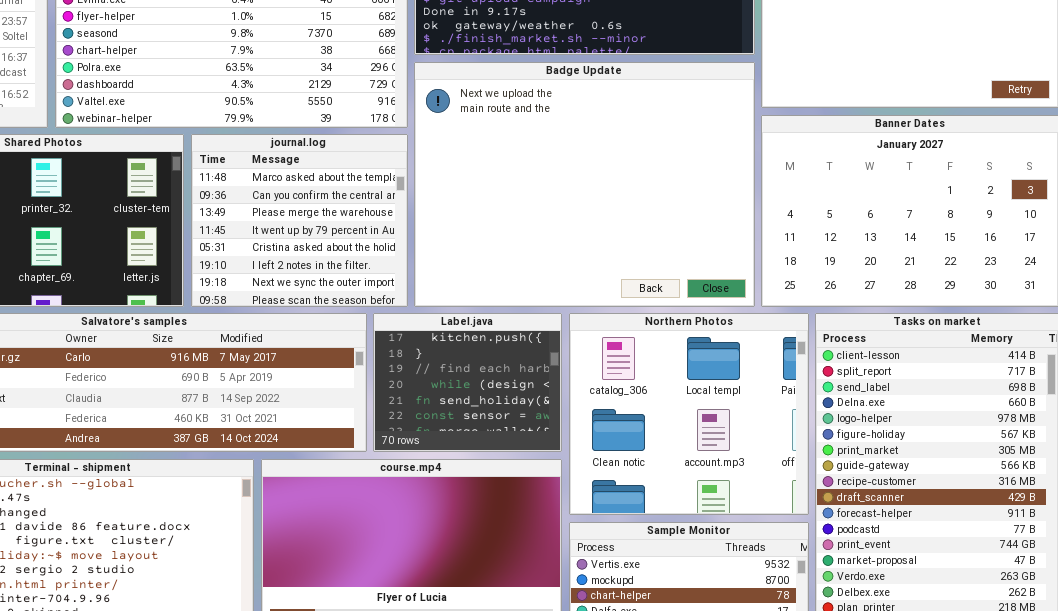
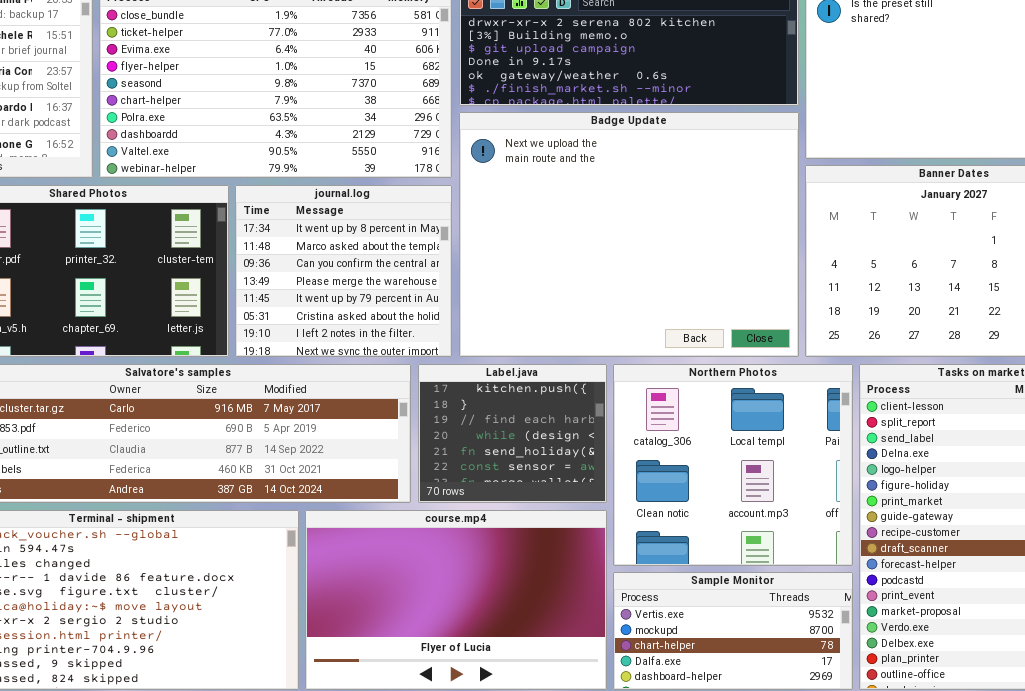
journal.log: [191,134,408,307] -> [235,185,452,357], scrolled up 1 row

